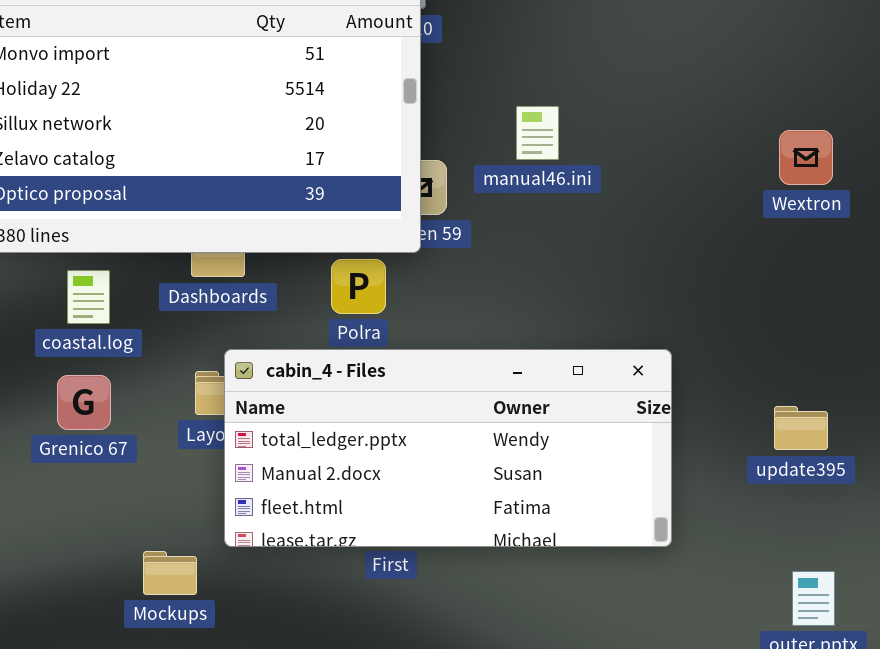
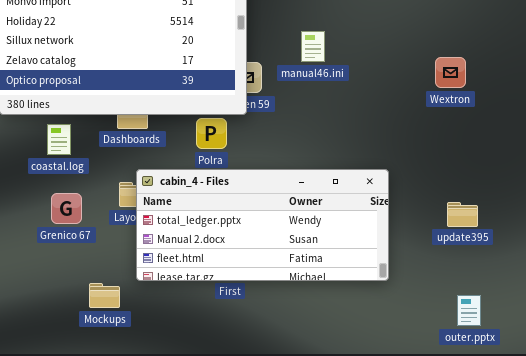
Wextron: [779,130,833,185] -> [435,57,466,88], moved
Grenico 67: [57,375,111,430] -> [51,193,82,224], moved

